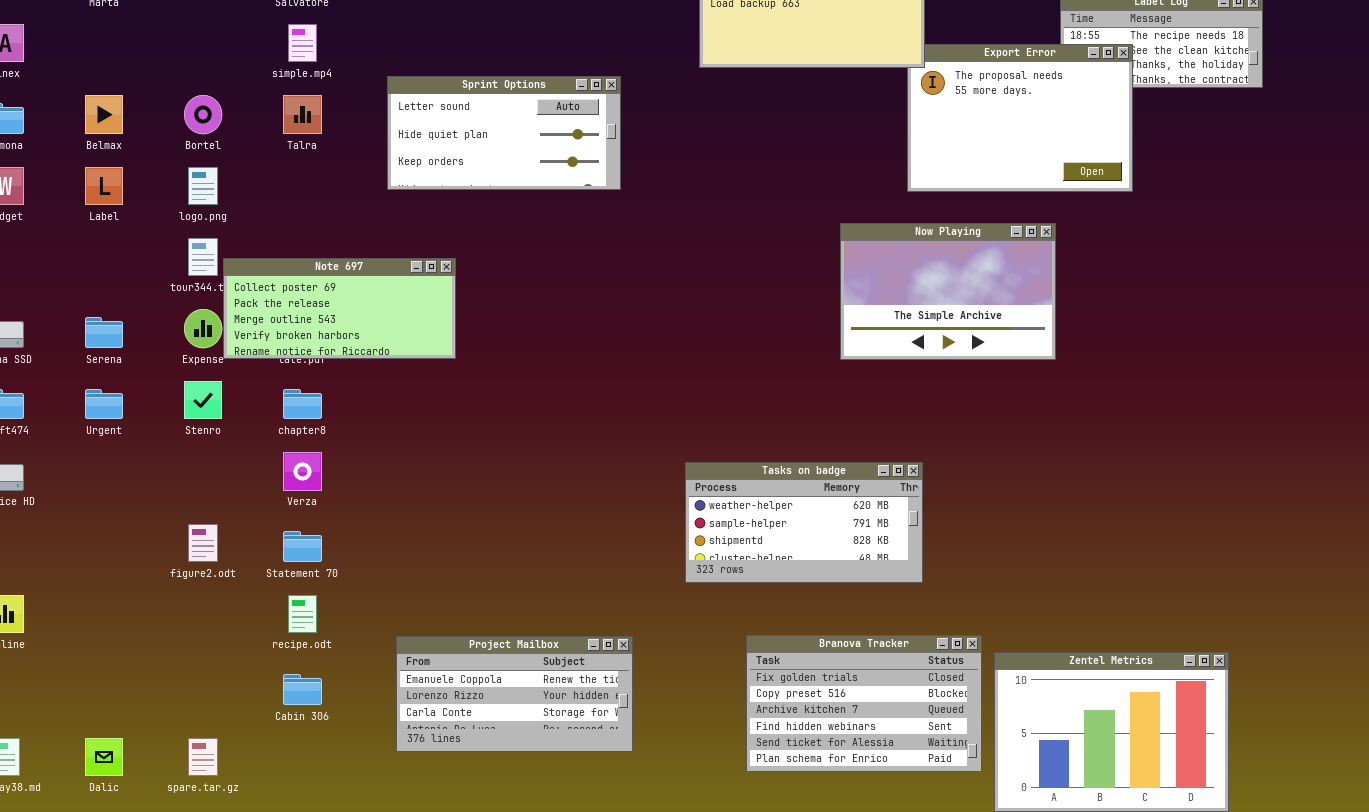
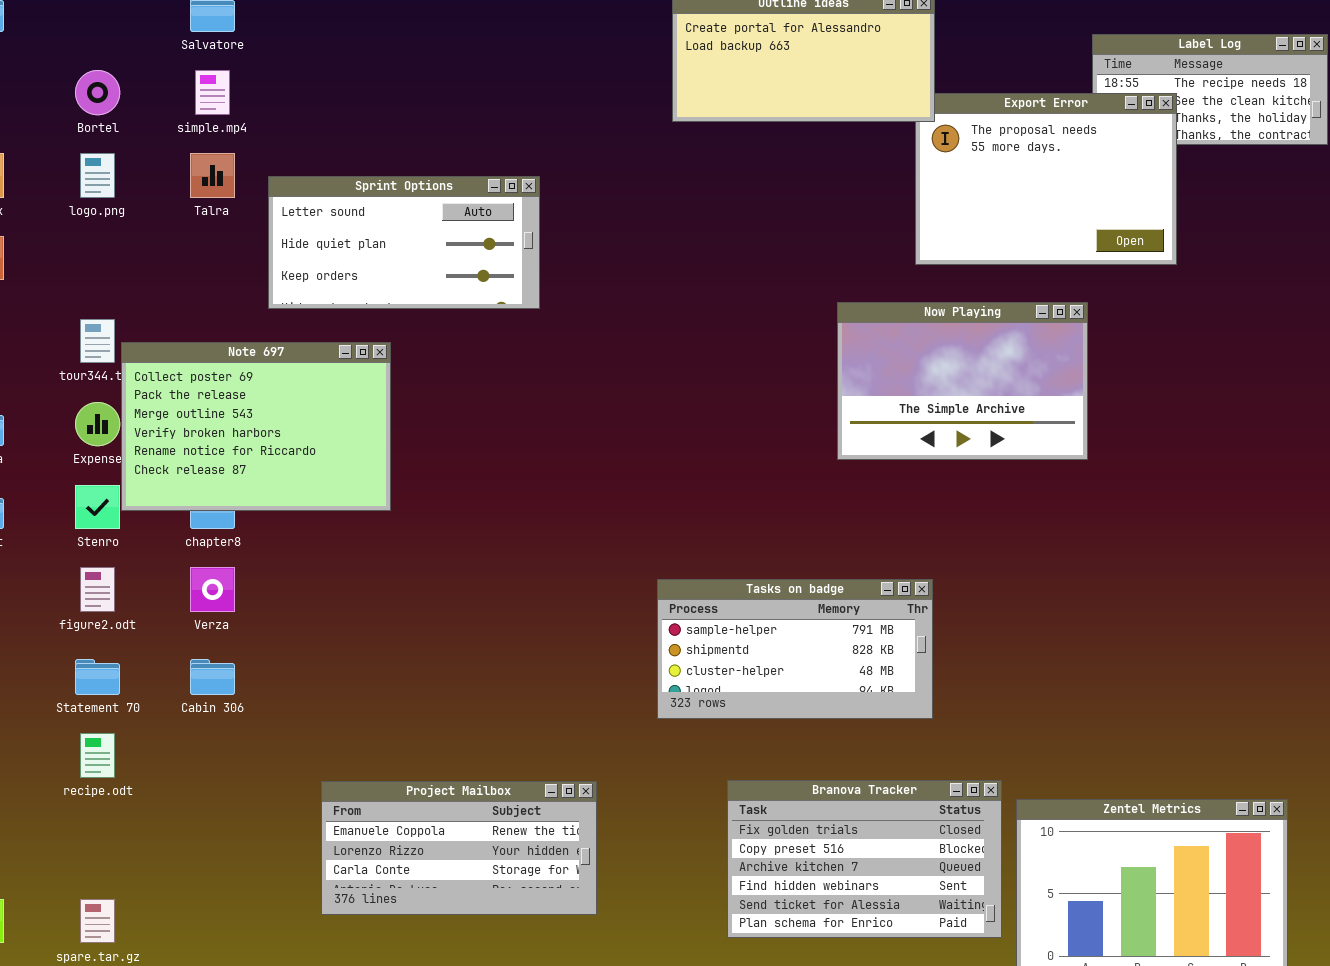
Sprint Options: [387,76,621,190] -> [268,176,540,309], moved
Bortel: [184,95,222,134] -> [75,70,120,115], moved
logo.png: [188,167,218,205] -> [80,153,115,198], moved
Note 697: [223,258,456,359] -> [121,342,391,511], resized
Tasks on badge: [685,462,923,583] -> [657,579,933,719], scrolled down 1 row
figure2.odt: [188,524,218,562] -> [80,567,115,612], moved
Statement 70: [283,531,322,562] -> [75,659,120,695], moved
recipe.odt: [288,595,317,633] -> [80,733,115,778], moved
Cabin 306: [283,674,322,705] -> [190,659,235,695], moved

